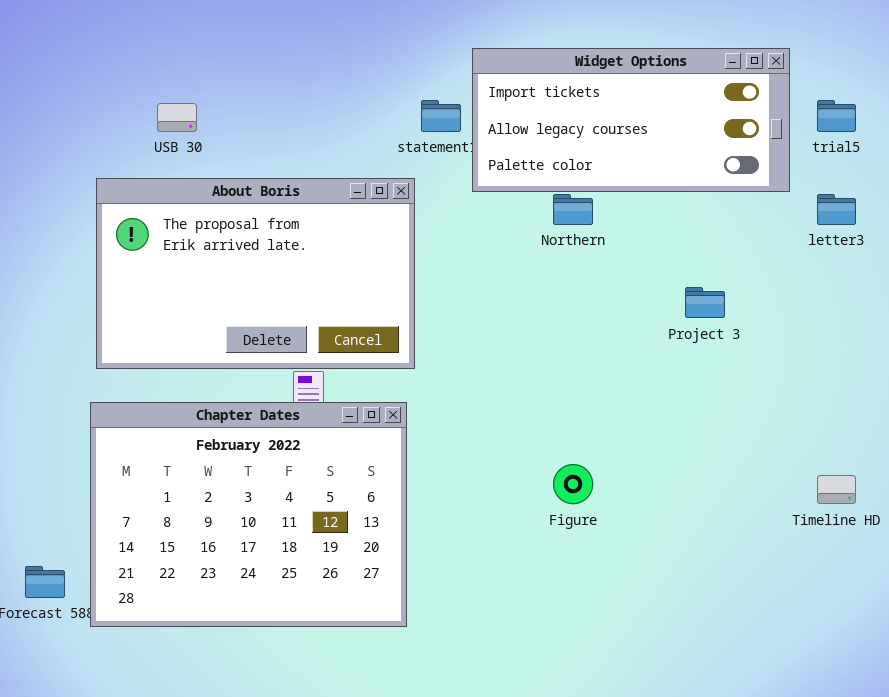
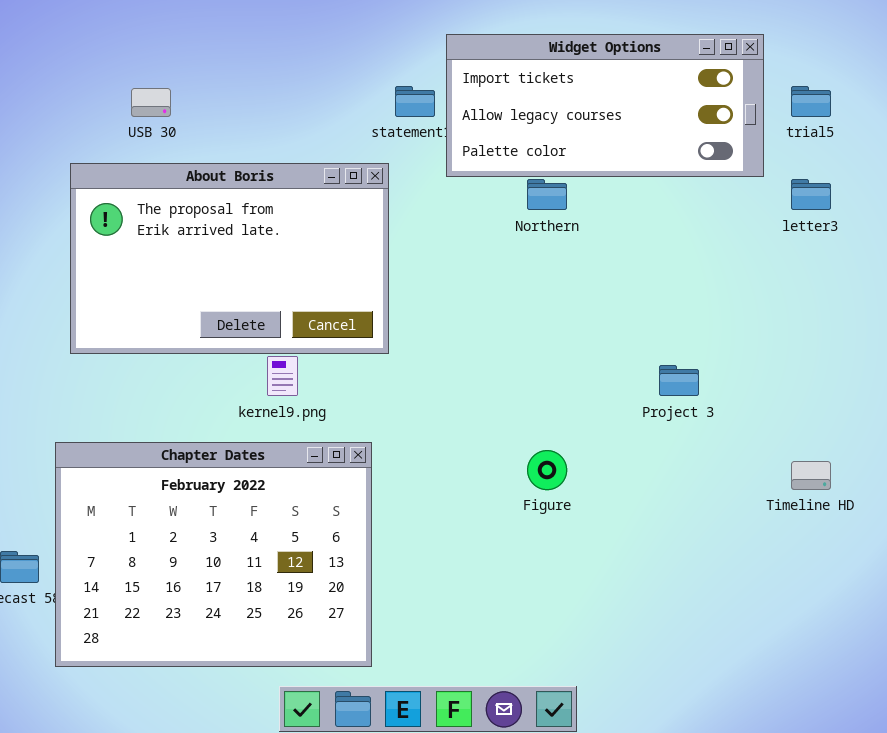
Project 3: [685,287,725,318] -> [659,365,699,396], moved
Chapter Dates: [90,402,407,627] -> [55,442,372,667], moved

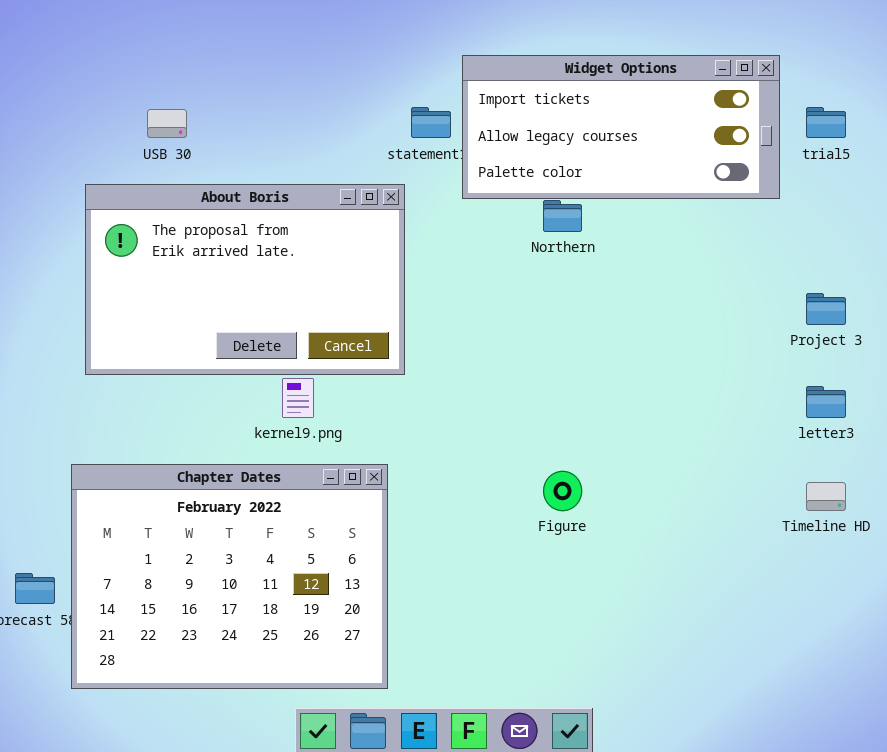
letter3: [791,179,831,210] -> [806,386,846,418], moved
Project 3: [659,365,699,396] -> [806,293,846,325], moved

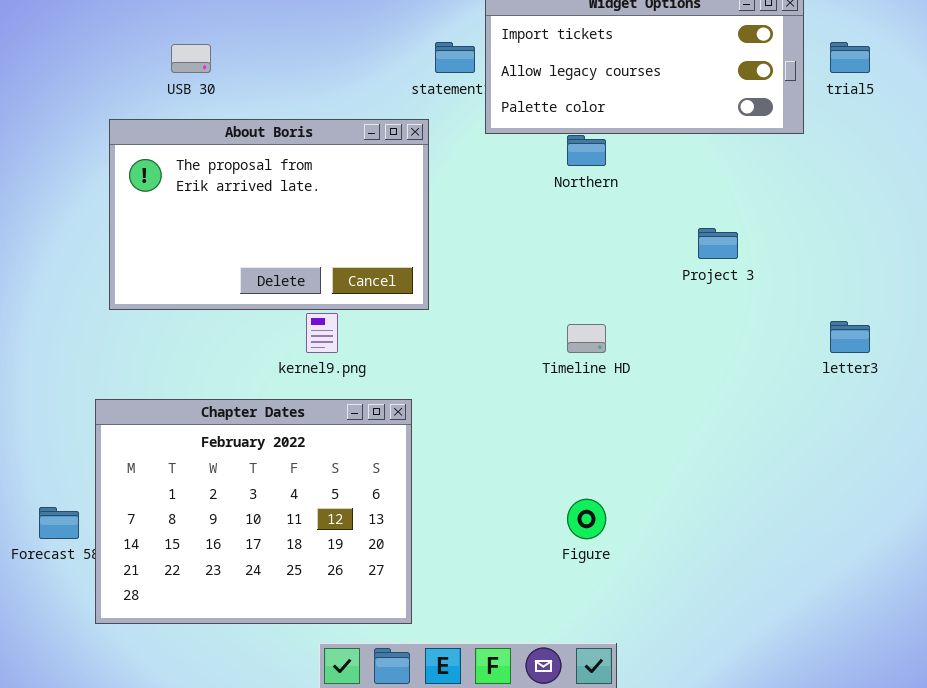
Project 3: [806,293,846,325] -> [698,228,738,259], moved
Figure: [543,471,582,511] -> [567,499,606,539], moved
Timeline HD: [806,482,846,511] -> [567,324,606,353], moved

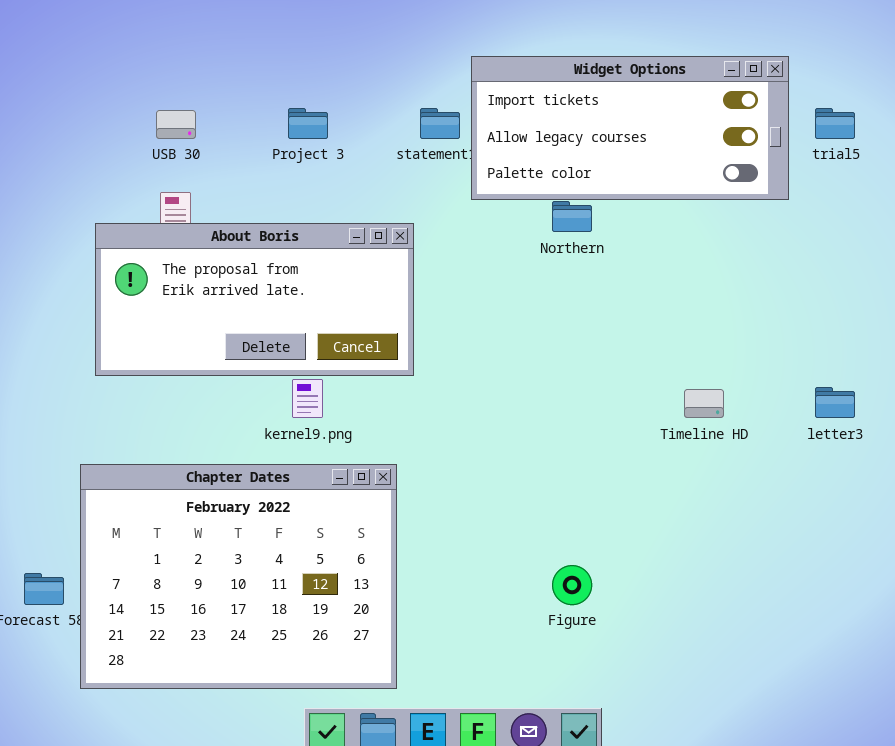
About Boris: [109,119,429,310] -> [95,223,414,376], resized
Project 3: [698,228,738,259] -> [288,108,328,139], moved
Timeline HD: [567,324,606,353] -> [684,389,724,418], moved

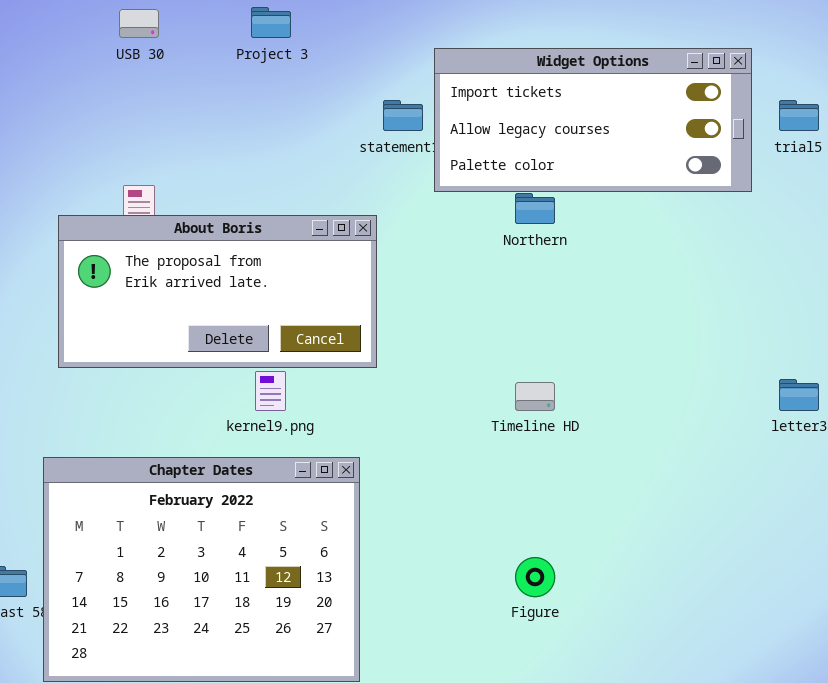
Project 3: [288,108,328,139] -> [251,7,291,38], moved
USB 30: [156,110,196,139] -> [119,9,159,38], moved
Timeline HD: [684,389,724,418] -> [515,382,555,411], moved

